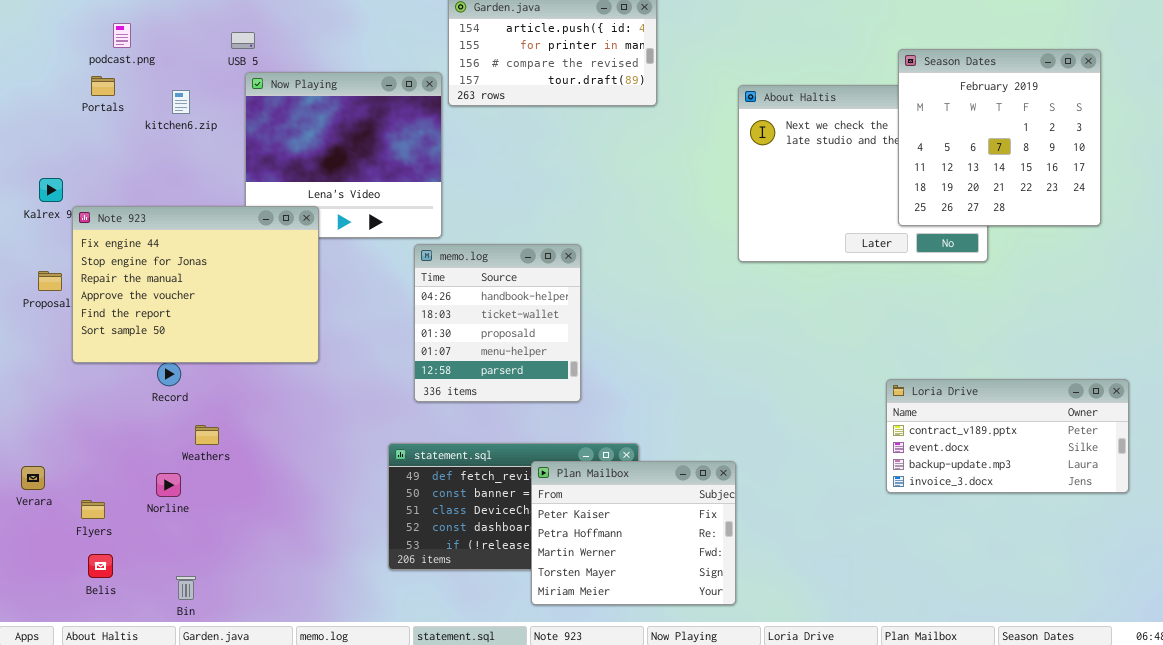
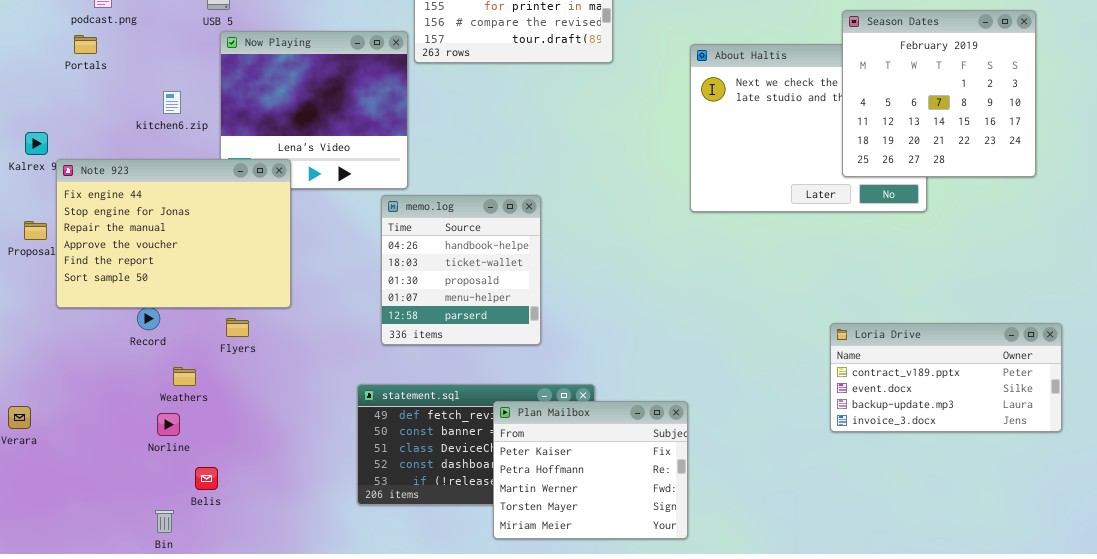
kitchen6.zip: [172,90,190,114] -> [163,91,181,114], moved
Norline: [156,473,181,497] -> [157,413,180,436], moved
Flyers: [81,500,105,519] -> [226,318,249,337], moved
Belis: [88,554,113,578] -> [195,467,218,490], moved

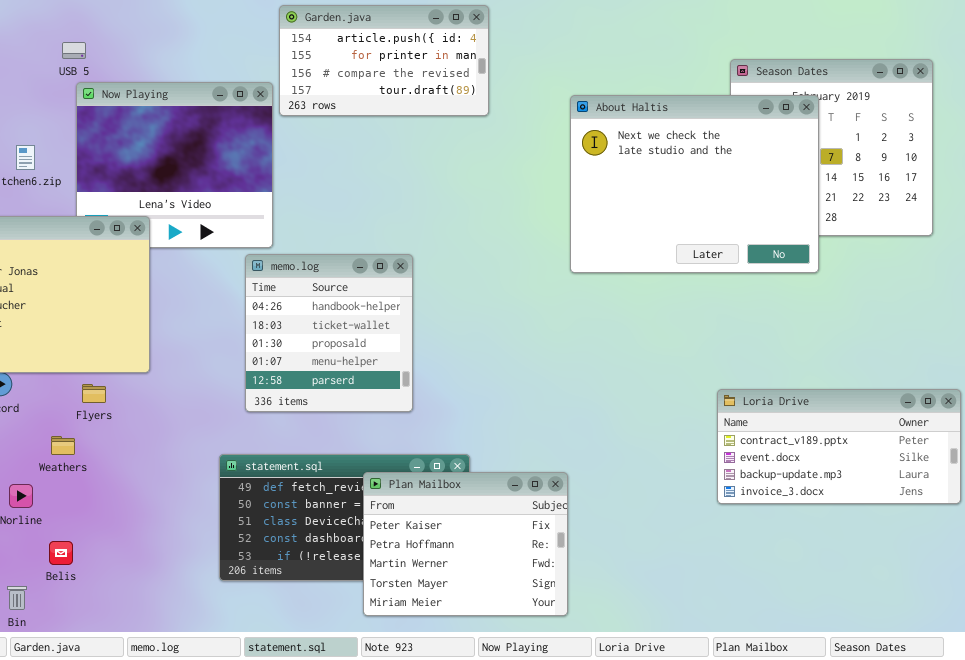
About Haltis: [690,44,927,212] -> [570,95,819,273], raised
Weathers: [173,367,196,386] -> [51,436,75,455], moved

